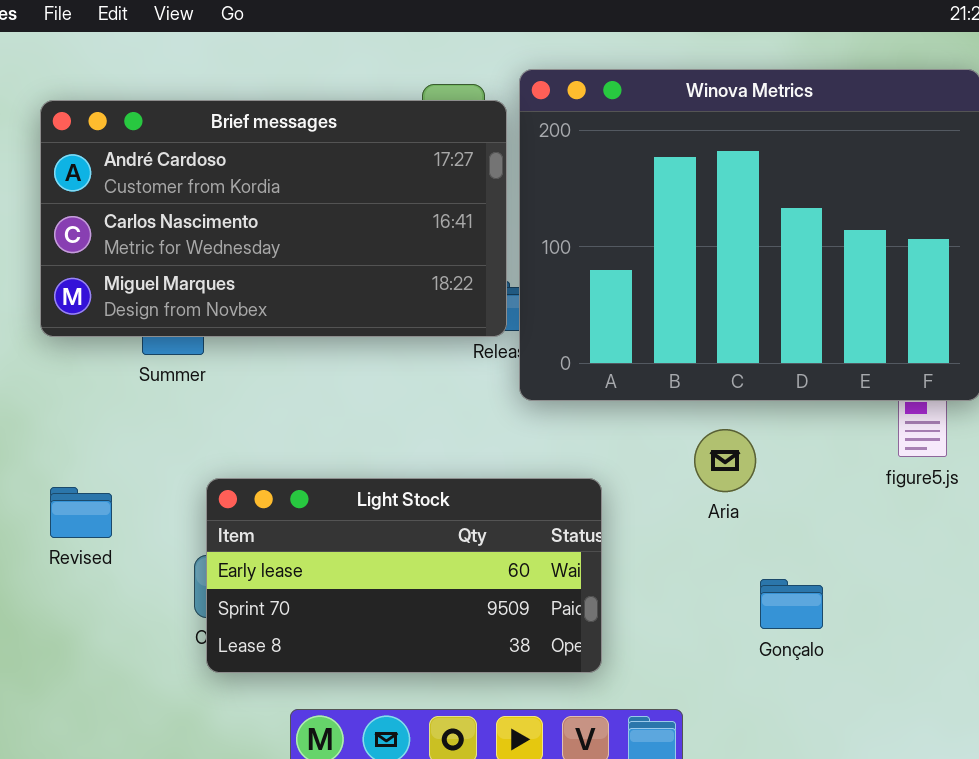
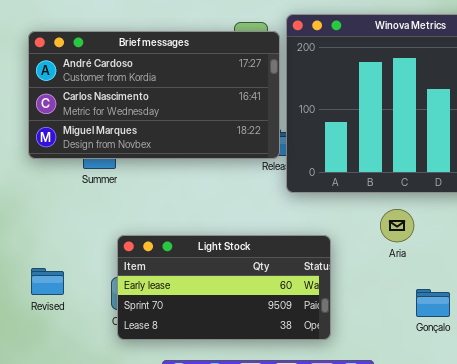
Revised: [50,487,112,538] -> [31,268,64,295], moved

